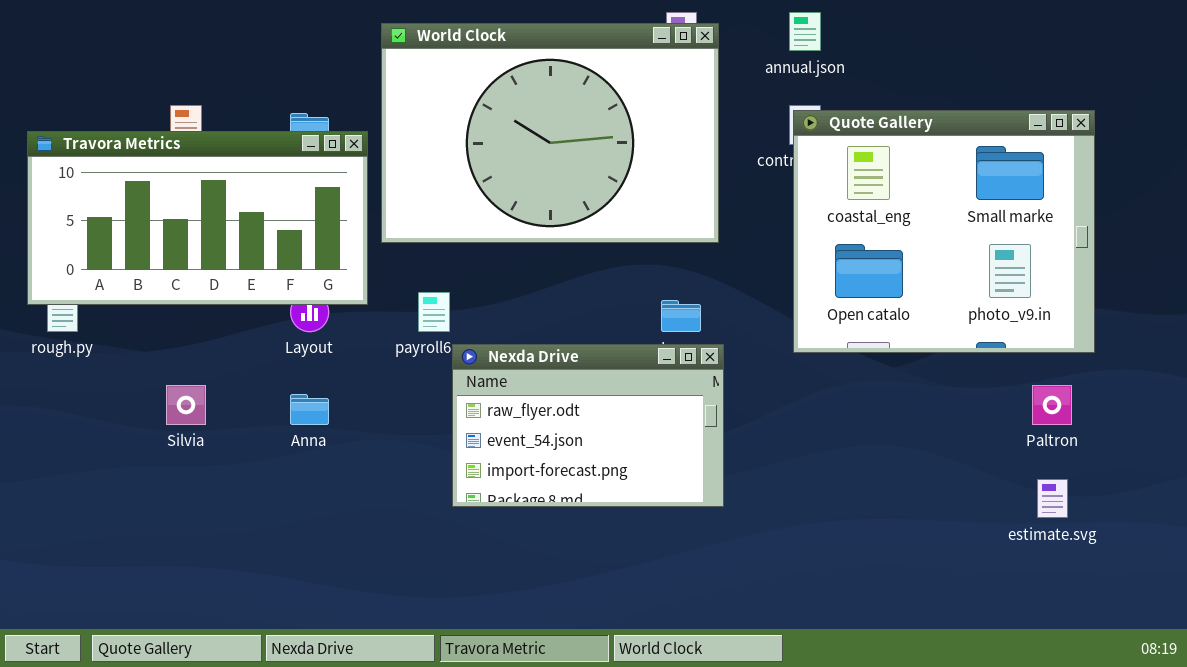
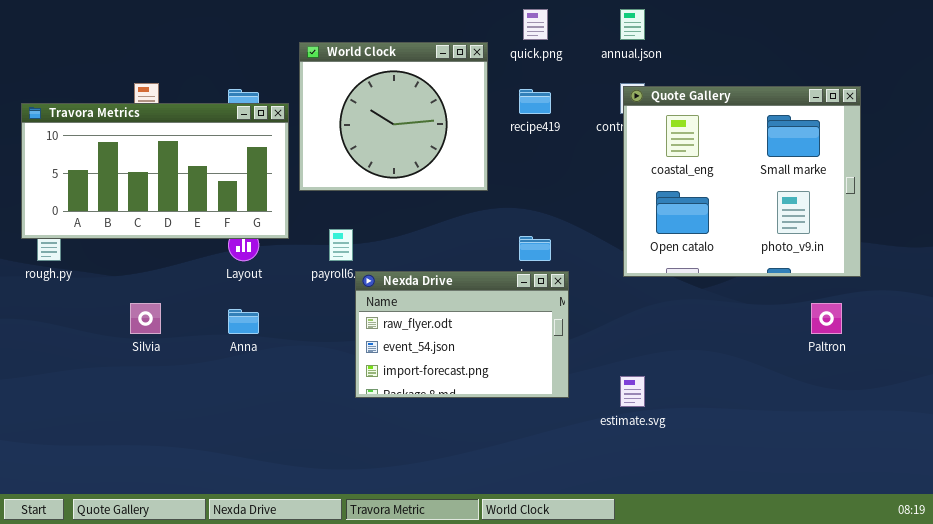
World Clock: [381,23,719,243] -> [299,42,488,191], resized
estimate.svg: [1037,479,1068,518] -> [620,376,645,407], moved

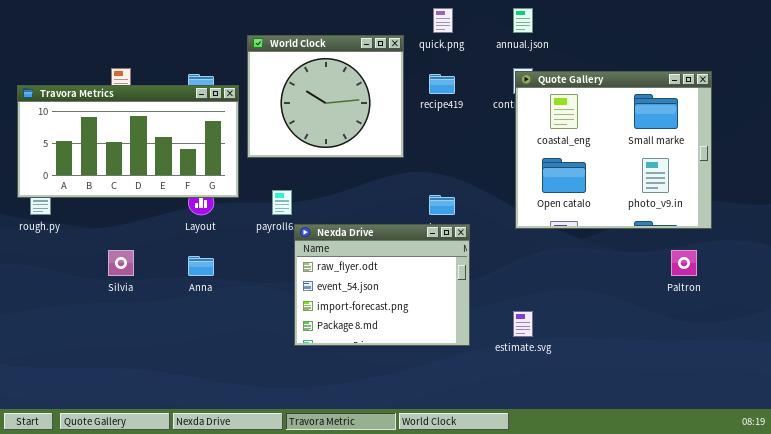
Nexda Drive: [355,271,569,398] -> [294,224,470,346], resized

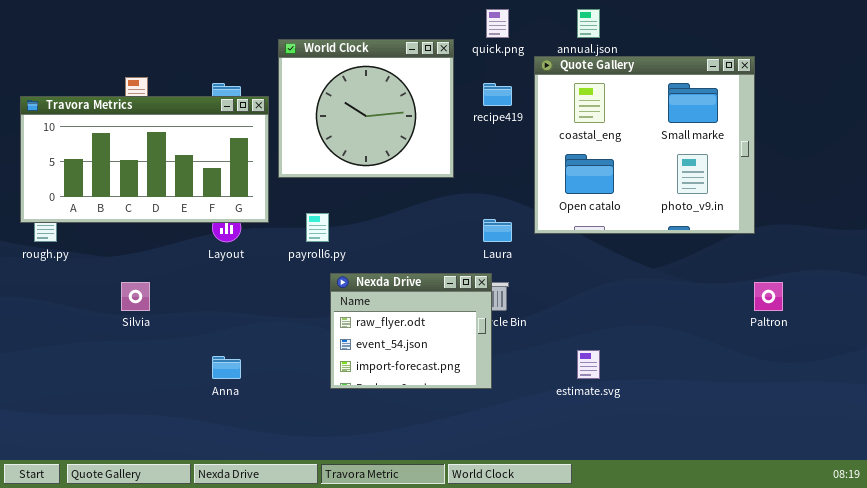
Quote Gallery: [515,71,712,229] -> [534,56,755,234], moved
Nexda Drive: [294,224,470,346] -> [330,273,492,389], resized
Anna: [188,256,214,276] -> [212,356,241,379], moved

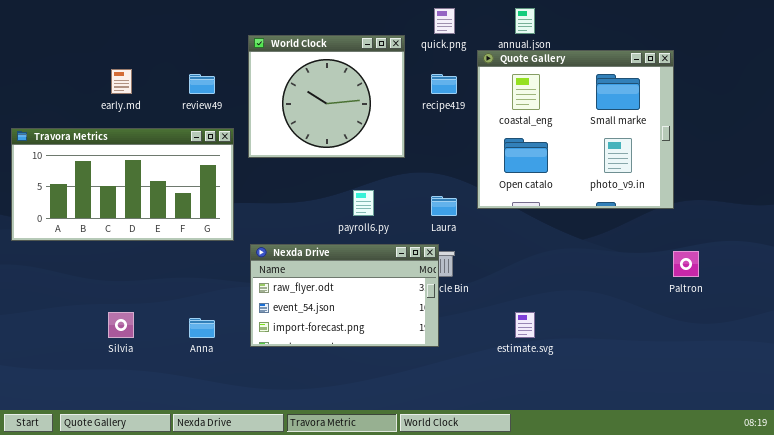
Travora Metrics: [20,96,269,223] -> [11,128,234,241], moved
payroll6.py: [306,213,329,242] -> [353,190,374,216], moved
Nexda Drive: [330,273,492,389] -> [250,244,439,347], resized
Silvia: [121,282,150,311] -> [108,312,134,338], moved

